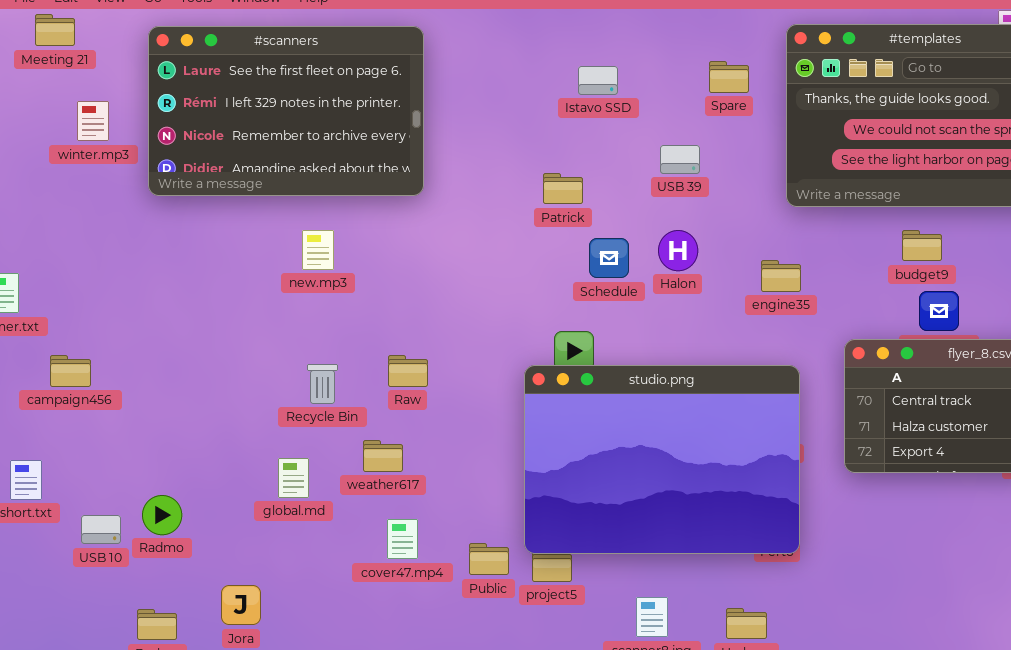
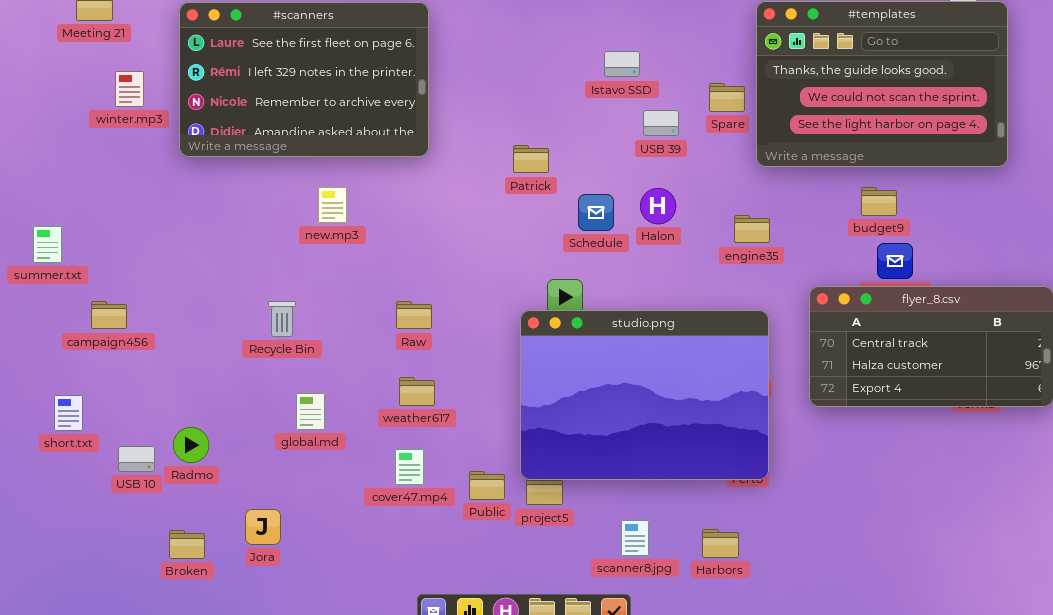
Spare: [709,61,749,93] -> [709,83,745,112], moved
Istavo SSD: [578,66,618,95] -> [604,51,640,77], moved
Patrick: [543,173,583,204] -> [513,145,549,173], moved
Recycle Bin: [307,364,338,404] -> [268,301,296,337], moved
weather617: [363,440,403,472] -> [399,377,435,406], moved

